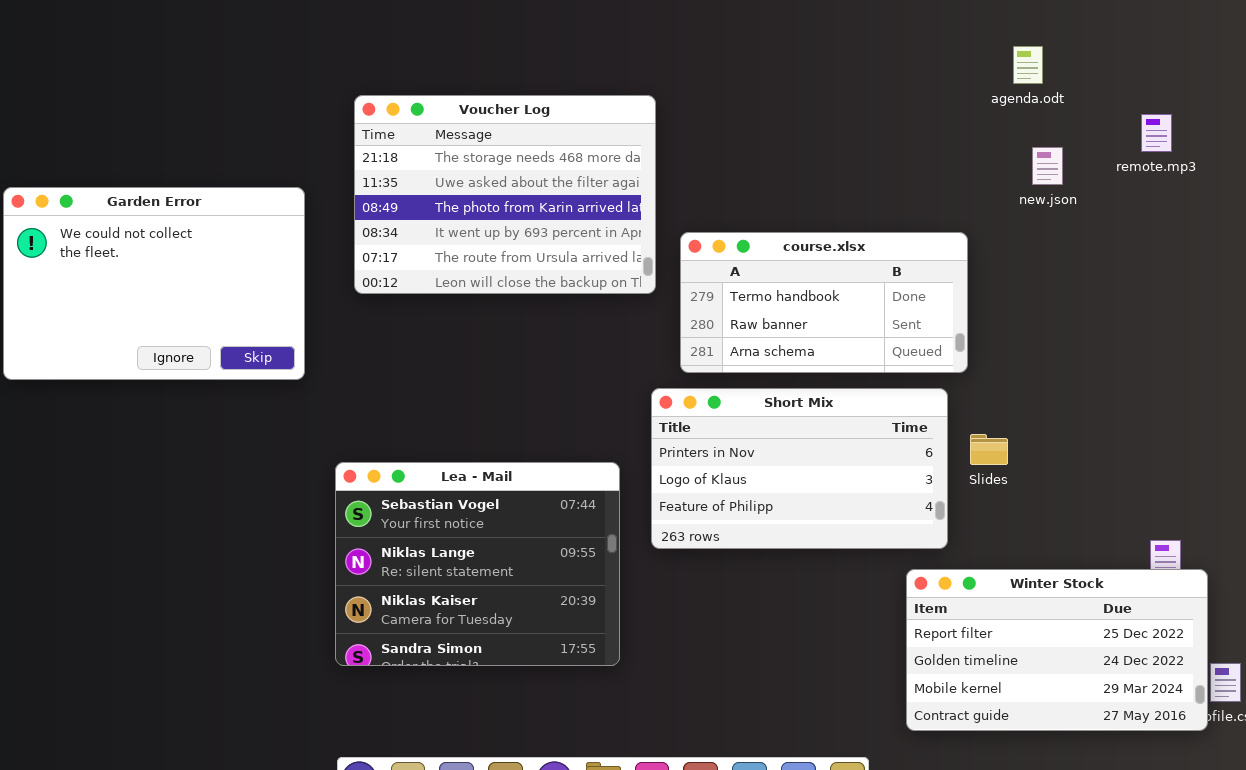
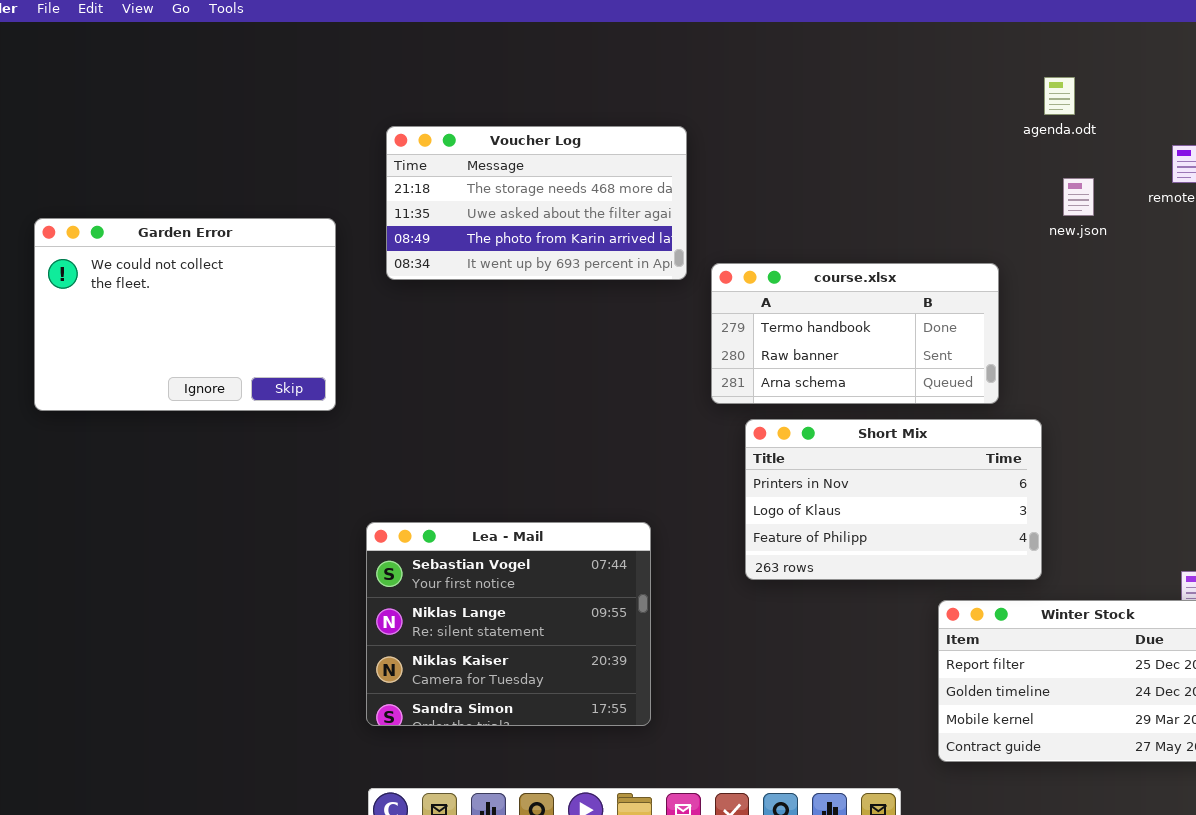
Voucher Log: [354,95,656,294] -> [386,126,687,280], resized
Short Mix: [651,388,948,549] -> [745,419,1042,580], moved
Lea - Mail: [335,462,620,666] -> [366,522,651,726], moved

